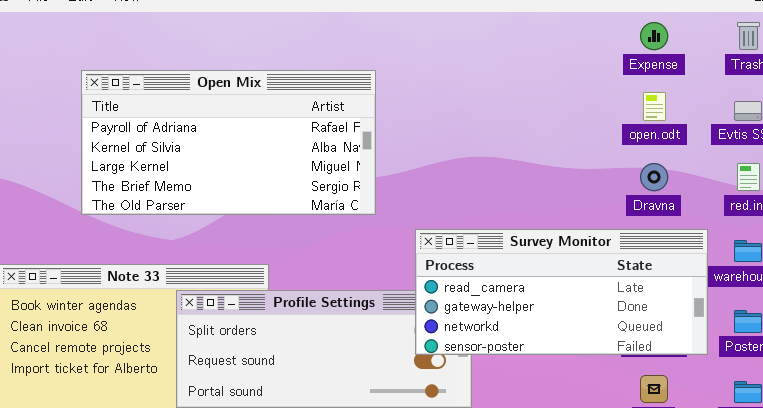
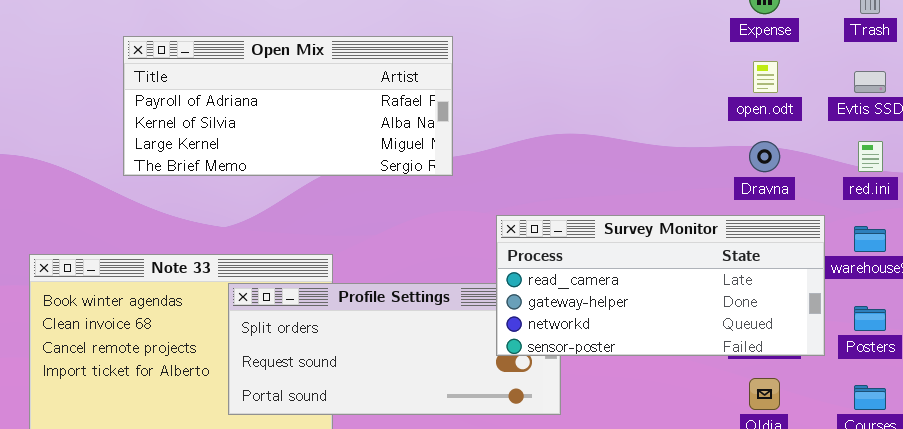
Open Mix: [81,70,376,215] -> [123,36,453,176], resized

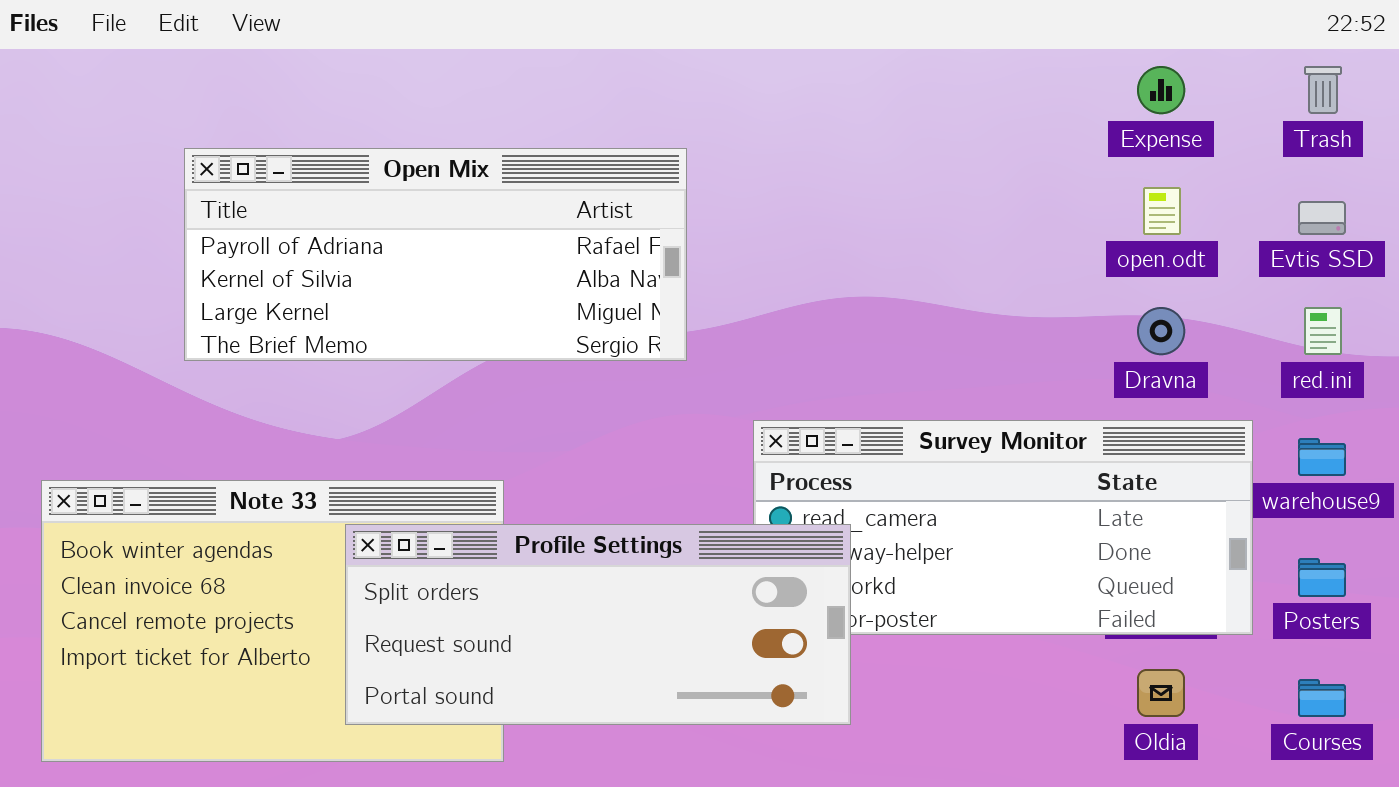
Profile Settings: [228,283,561,415] -> [345,524,851,725], raised

